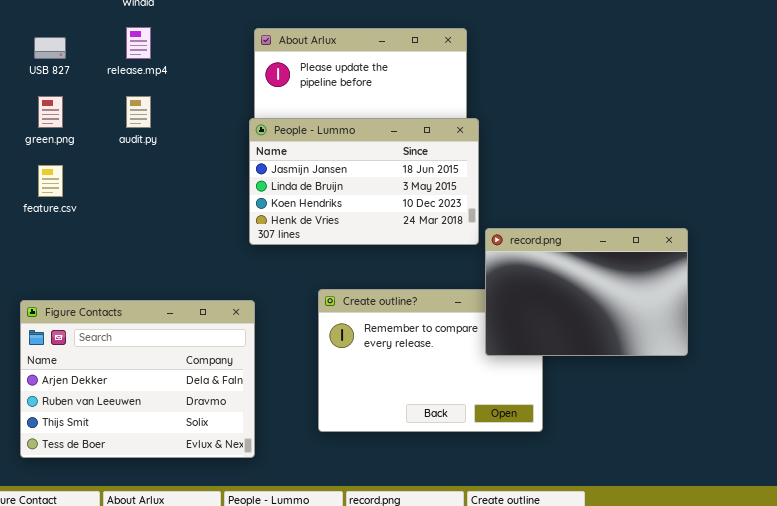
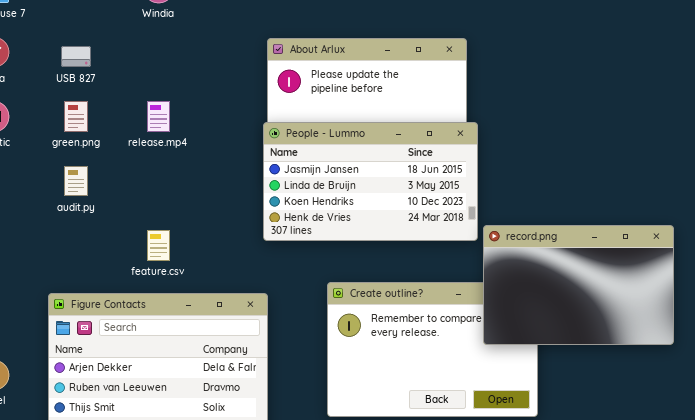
release.mp4: [126,27,151,59] -> [147,101,170,132], moved
audit.py: [126,96,151,128] -> [64,166,88,196], moved
feature.csv: [38,165,63,197] -> [147,230,170,261], moved

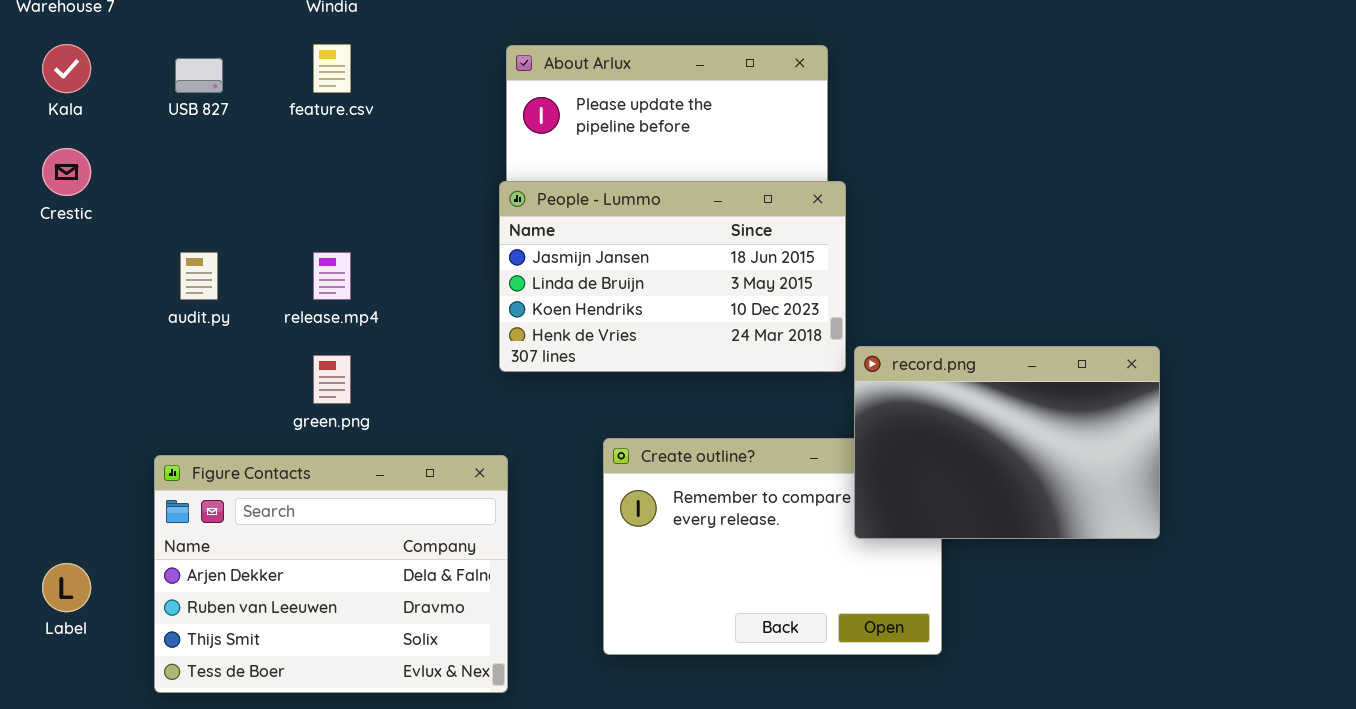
green.png: [64,101,88,132] -> [313,355,351,404], moved
release.mp4: [147,101,170,132] -> [313,252,351,300], moved
feature.csv: [147,230,170,261] -> [313,44,351,93], moved

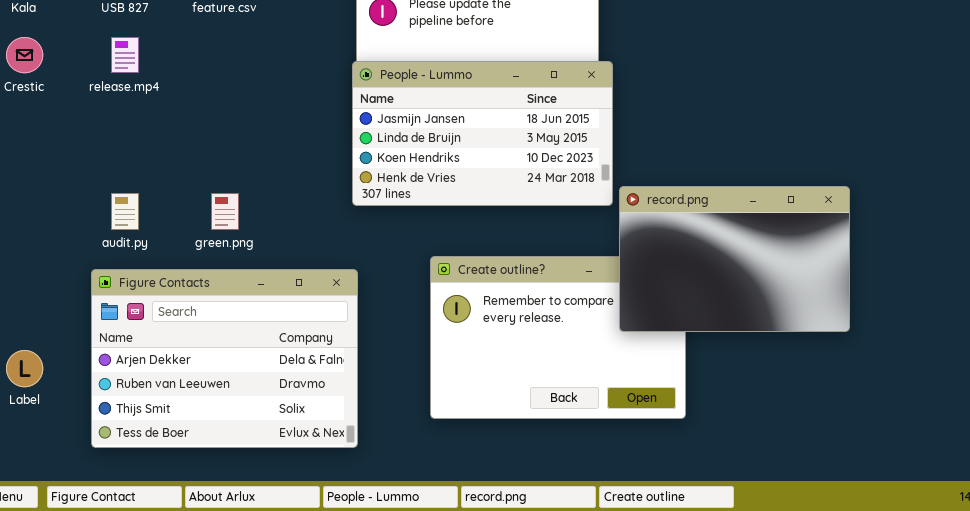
audit.py: [180,252,218,300] -> [111,193,139,230], moved
release.mp4: [313,252,351,300] -> [111,37,139,73], moved

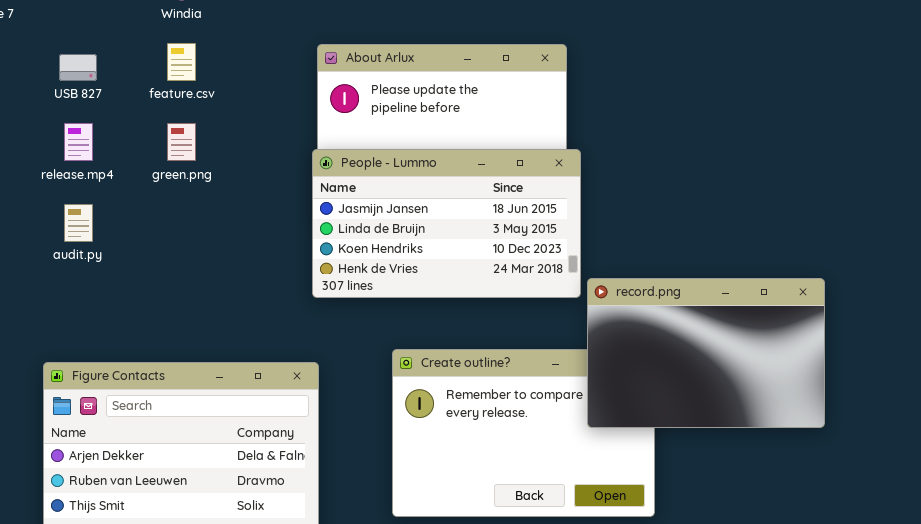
audit.py: [111,193,139,230] -> [64,204,93,242], moved
green.png: [211,193,239,230] -> [167,123,196,161], moved

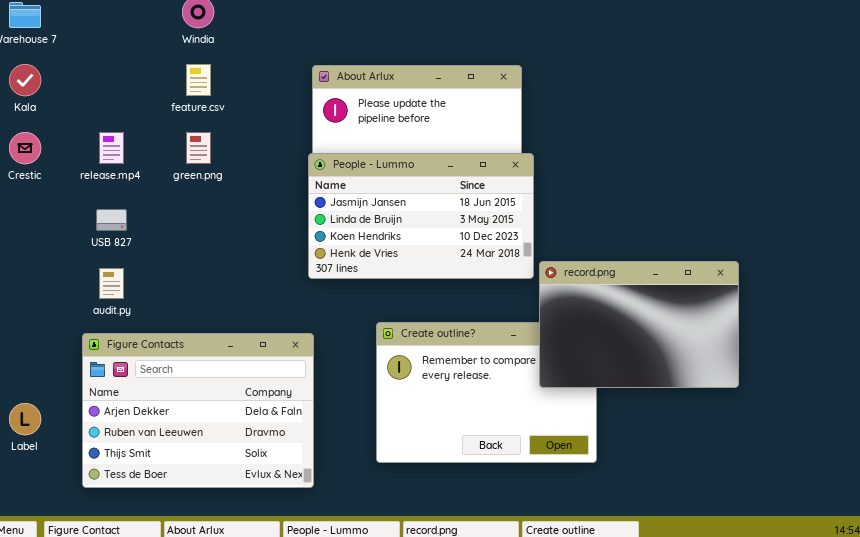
USB 827: [59,54,97,81] -> [96,209,127,231], moved
audit.py: [64,204,93,242] -> [99,268,124,299], moved

